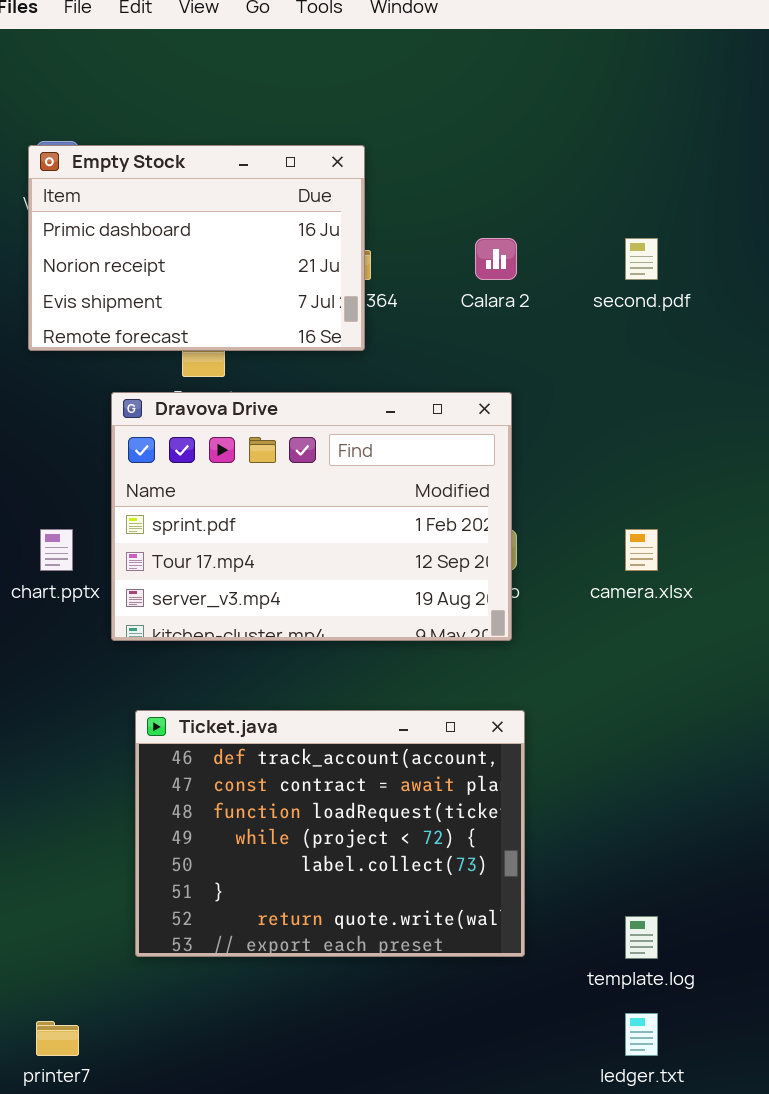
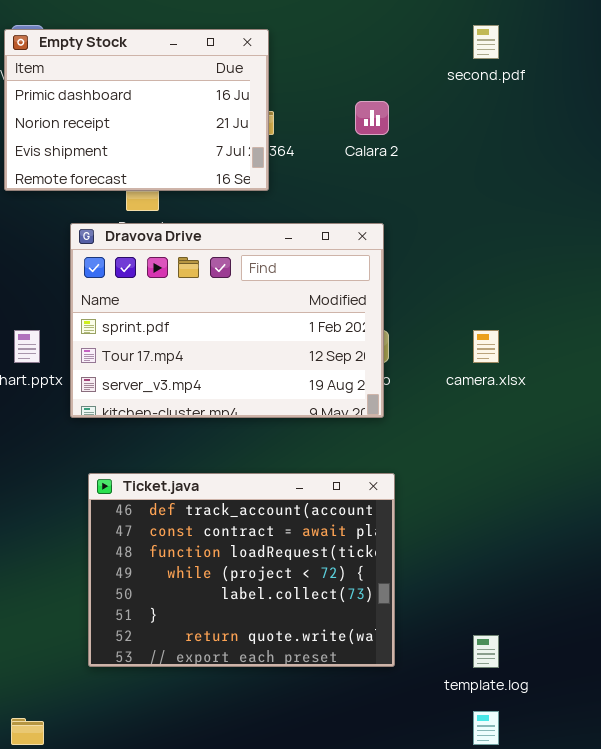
second.pdf: [625,238,658,280] -> [473,25,499,59], moved

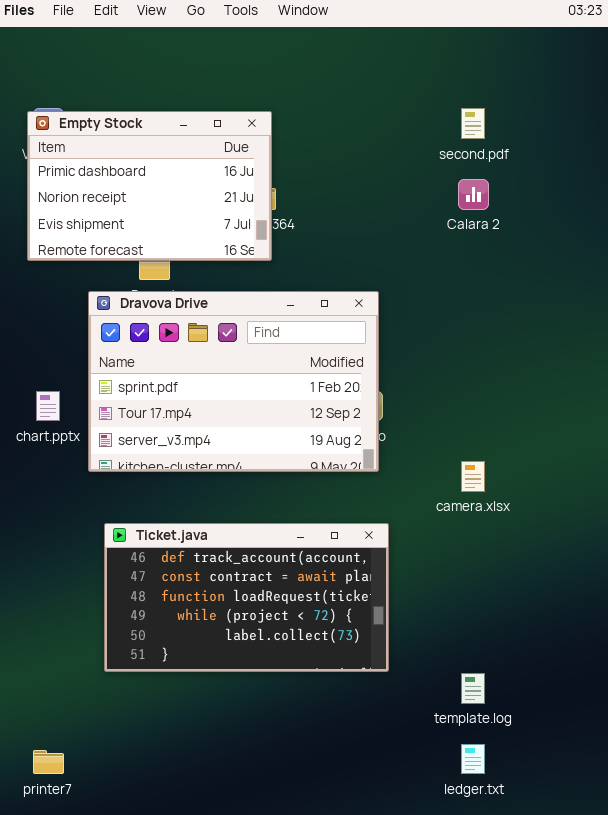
Calara 2: [355,101,389,135] -> [458,179,489,210], moved
camera.xlsx: [473,330,499,363] -> [461,461,485,492], moved
Ticket.java: [88,473,395,667] -> [104,523,389,672], resized

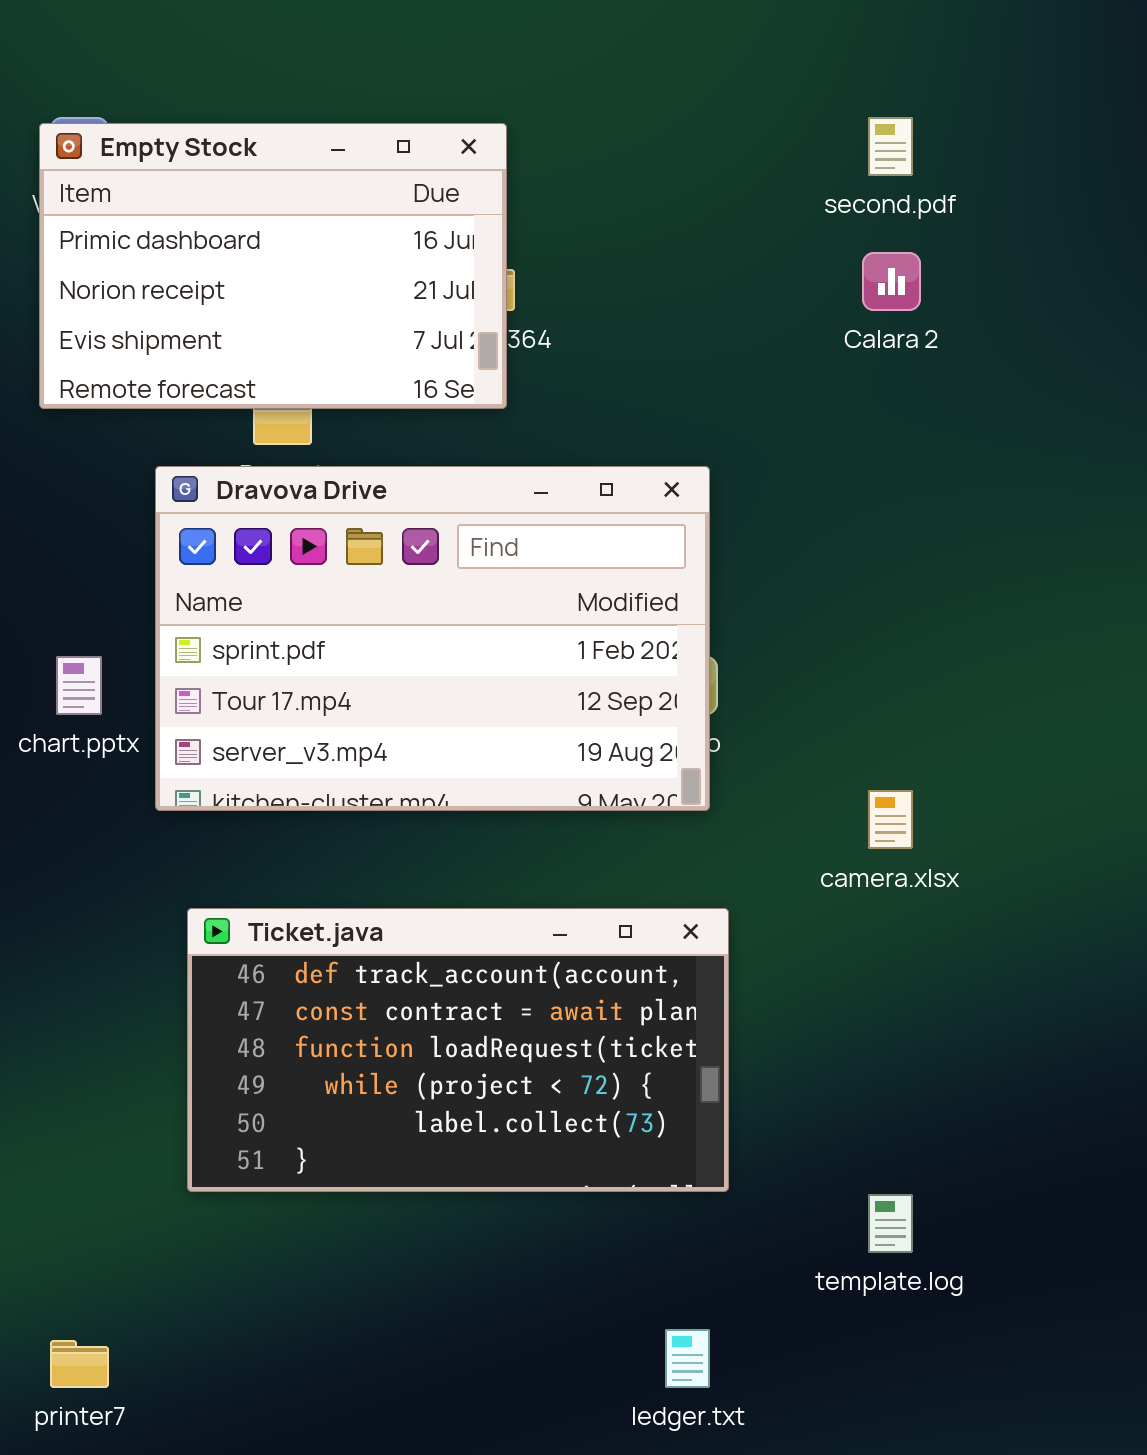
ledger.txt: [461,744,485,774] -> [665,1329,710,1388], moved

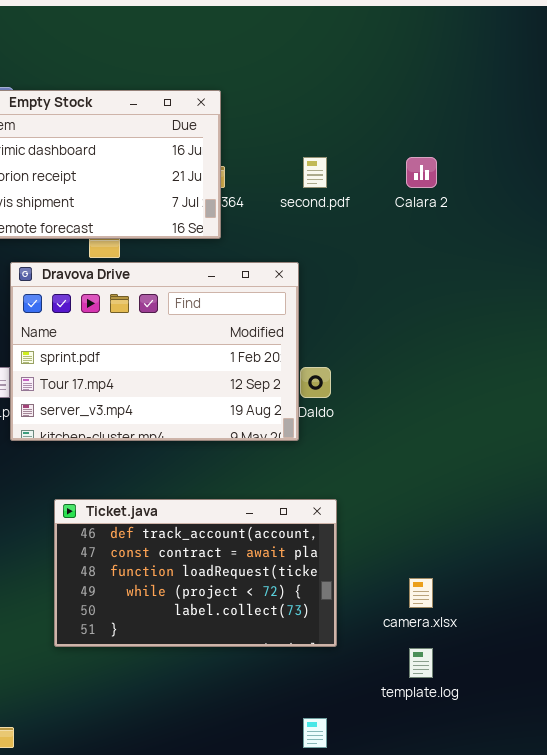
second.pdf: [868,117,913,176] -> [303,157,327,188], moved
Dravova Drive: [155,466,710,811] -> [10,262,299,441], moved
camera.xlsx: [868,790,913,849] -> [409,578,433,608], moved

